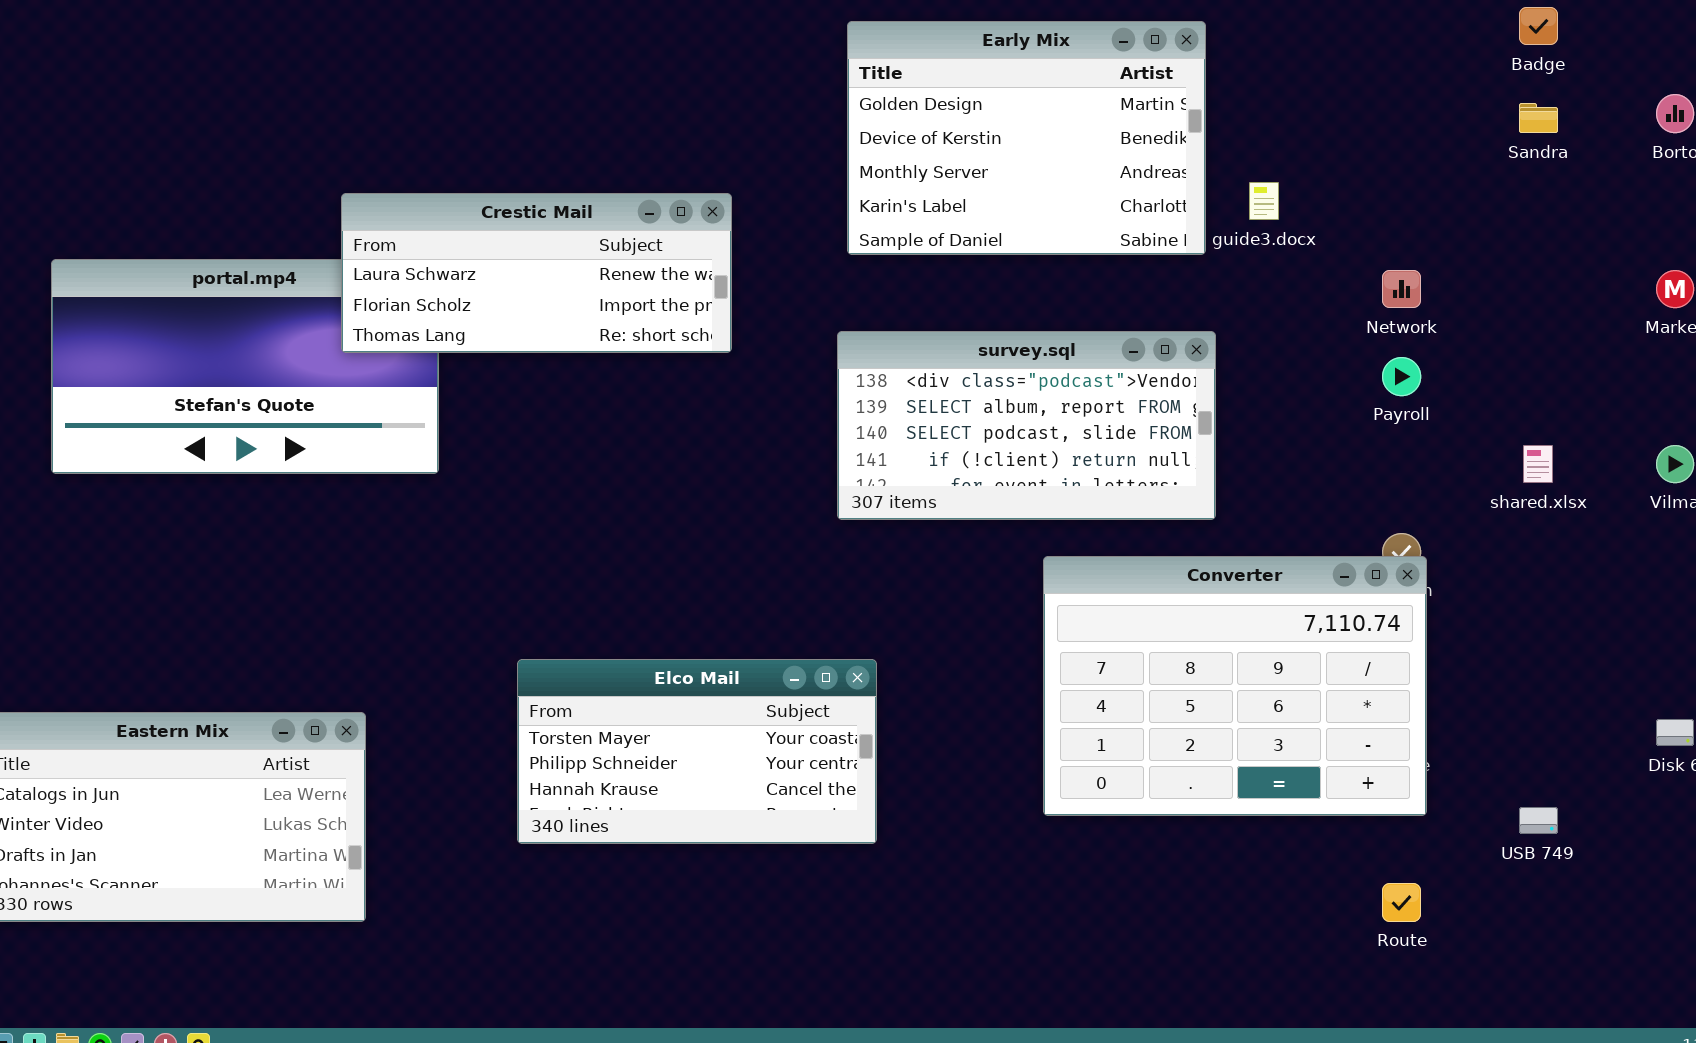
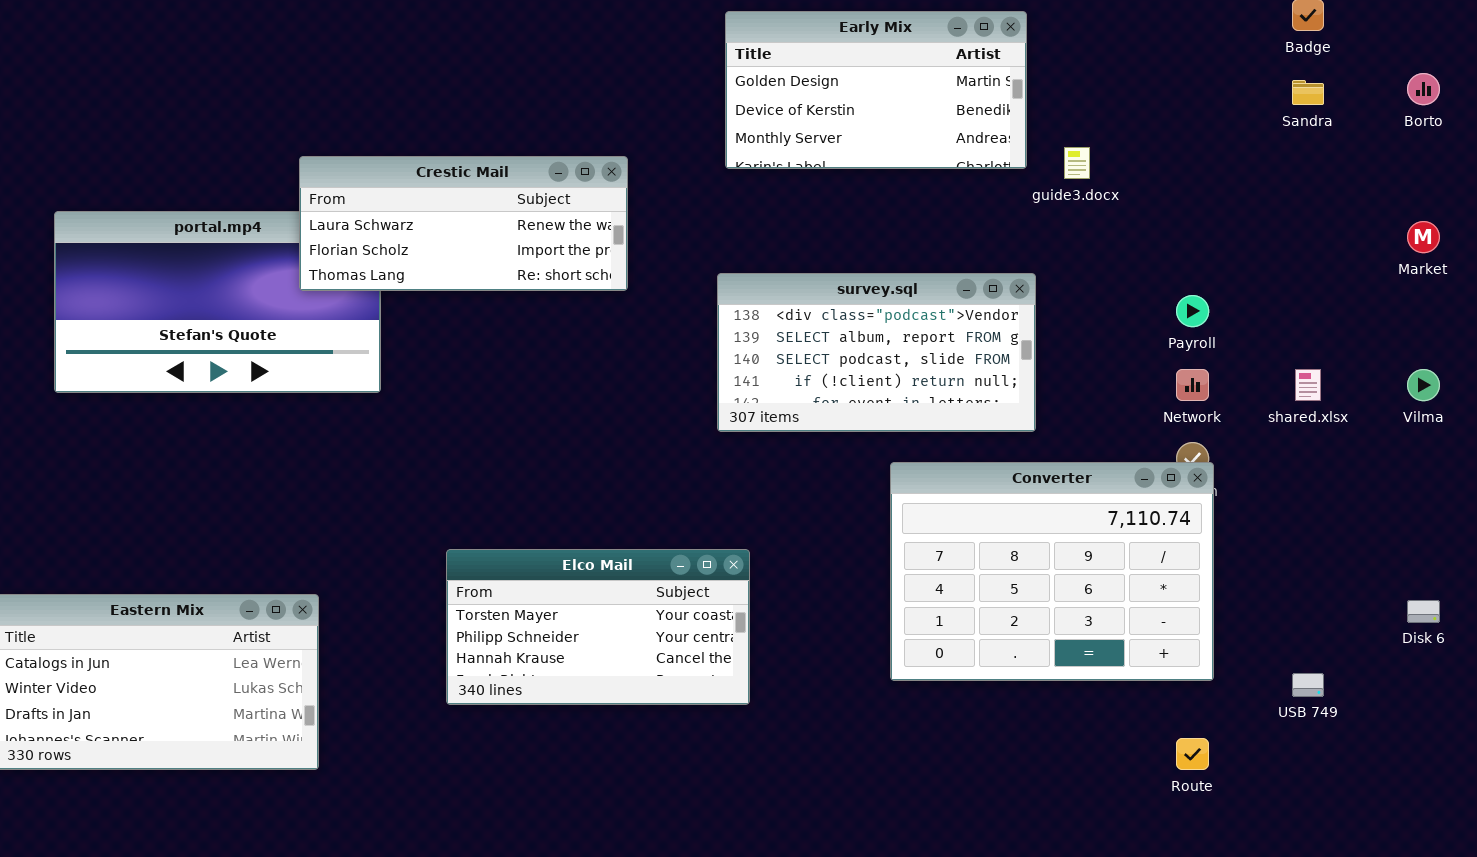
Early Mix: [847,21,1206,255] -> [725,11,1027,169], resized
Network: [1382,270,1421,308] -> [1176,369,1209,401], moved

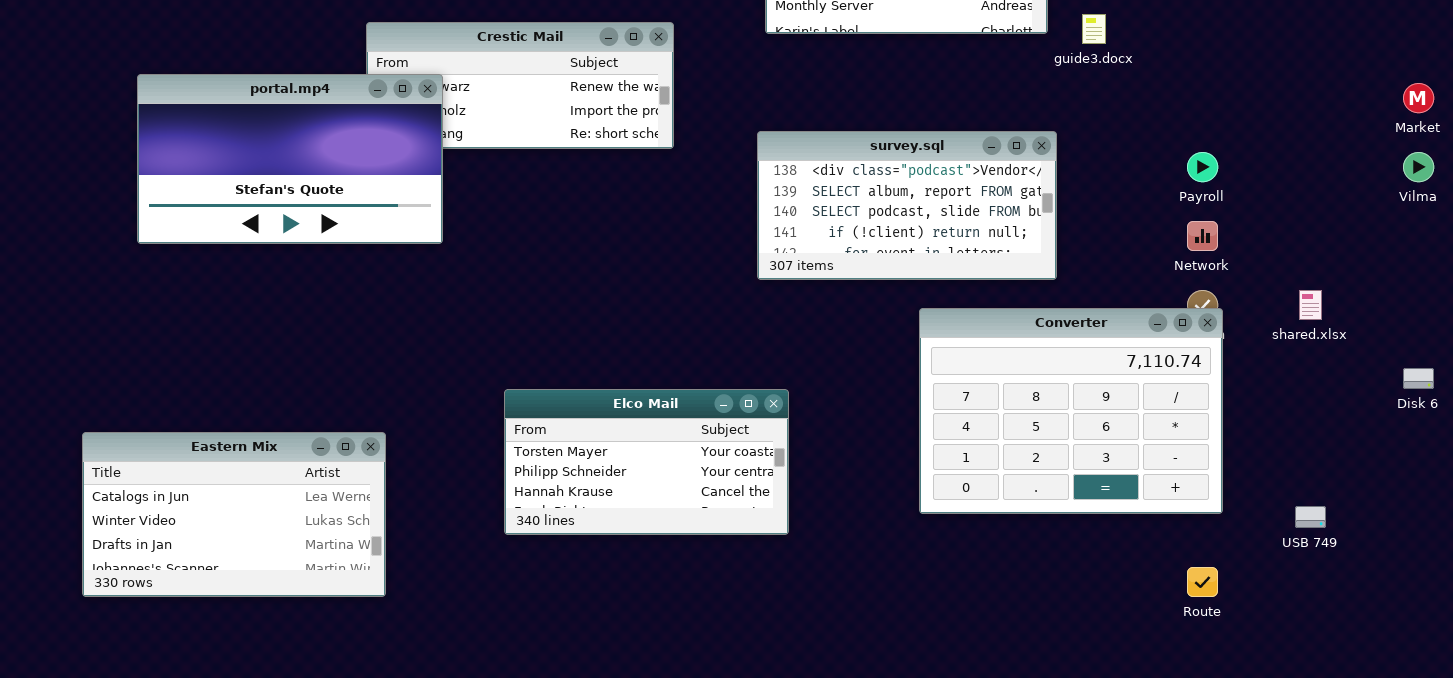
portal.mp4: [54,211,381,393] -> [137,74,443,244], raised
shared.xlsx: [1295,369,1321,401] -> [1299,290,1322,320], moved
Vilma: [1407,369,1440,401] -> [1403,152,1434,182], moved
Disk 6: [1407,600,1440,623] -> [1403,368,1434,389], moved

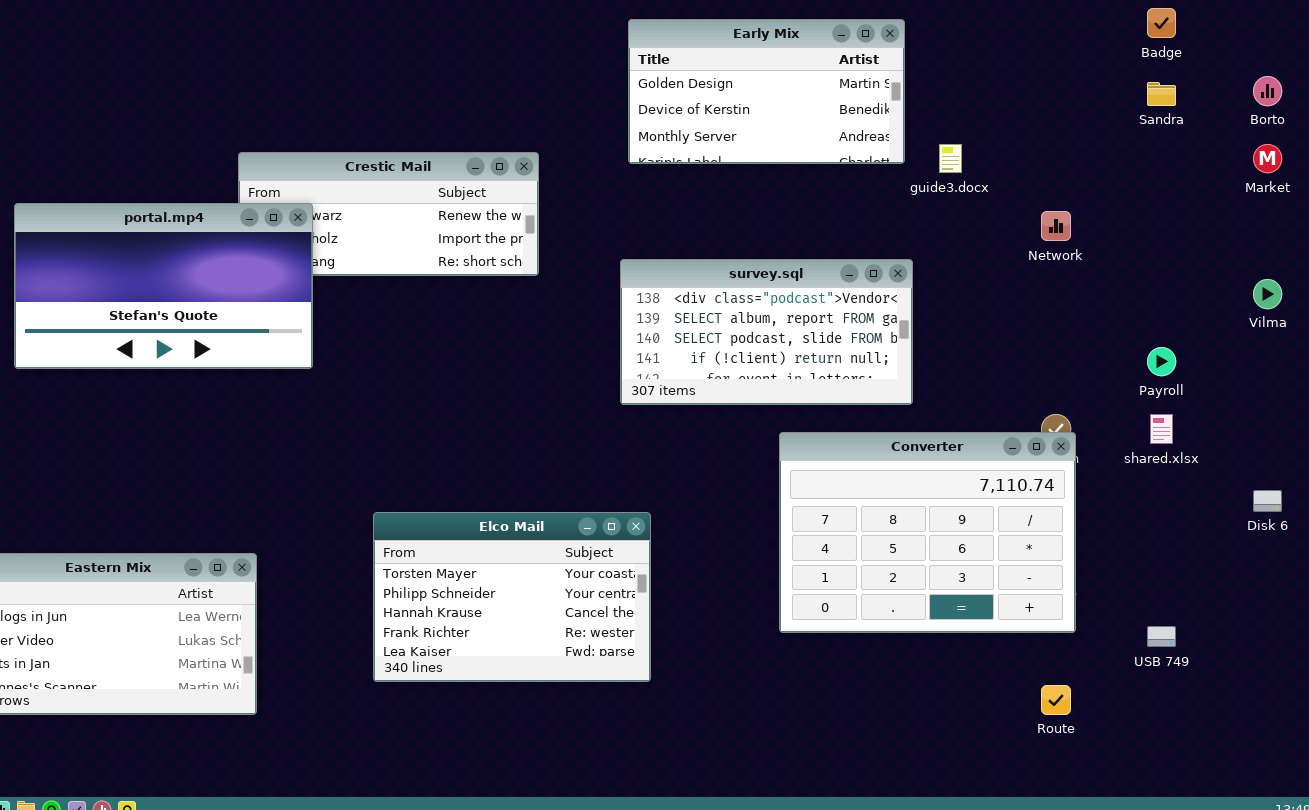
Market: [1403,83,1434,113] -> [1253,144,1282,173], moved
Payroll: [1187,152,1218,182] -> [1147,347,1176,376], moved
Network: [1187,221,1218,251] -> [1041,211,1071,241], moved
Elco Mail: [504,389,789,535] -> [373,512,651,682], resized

